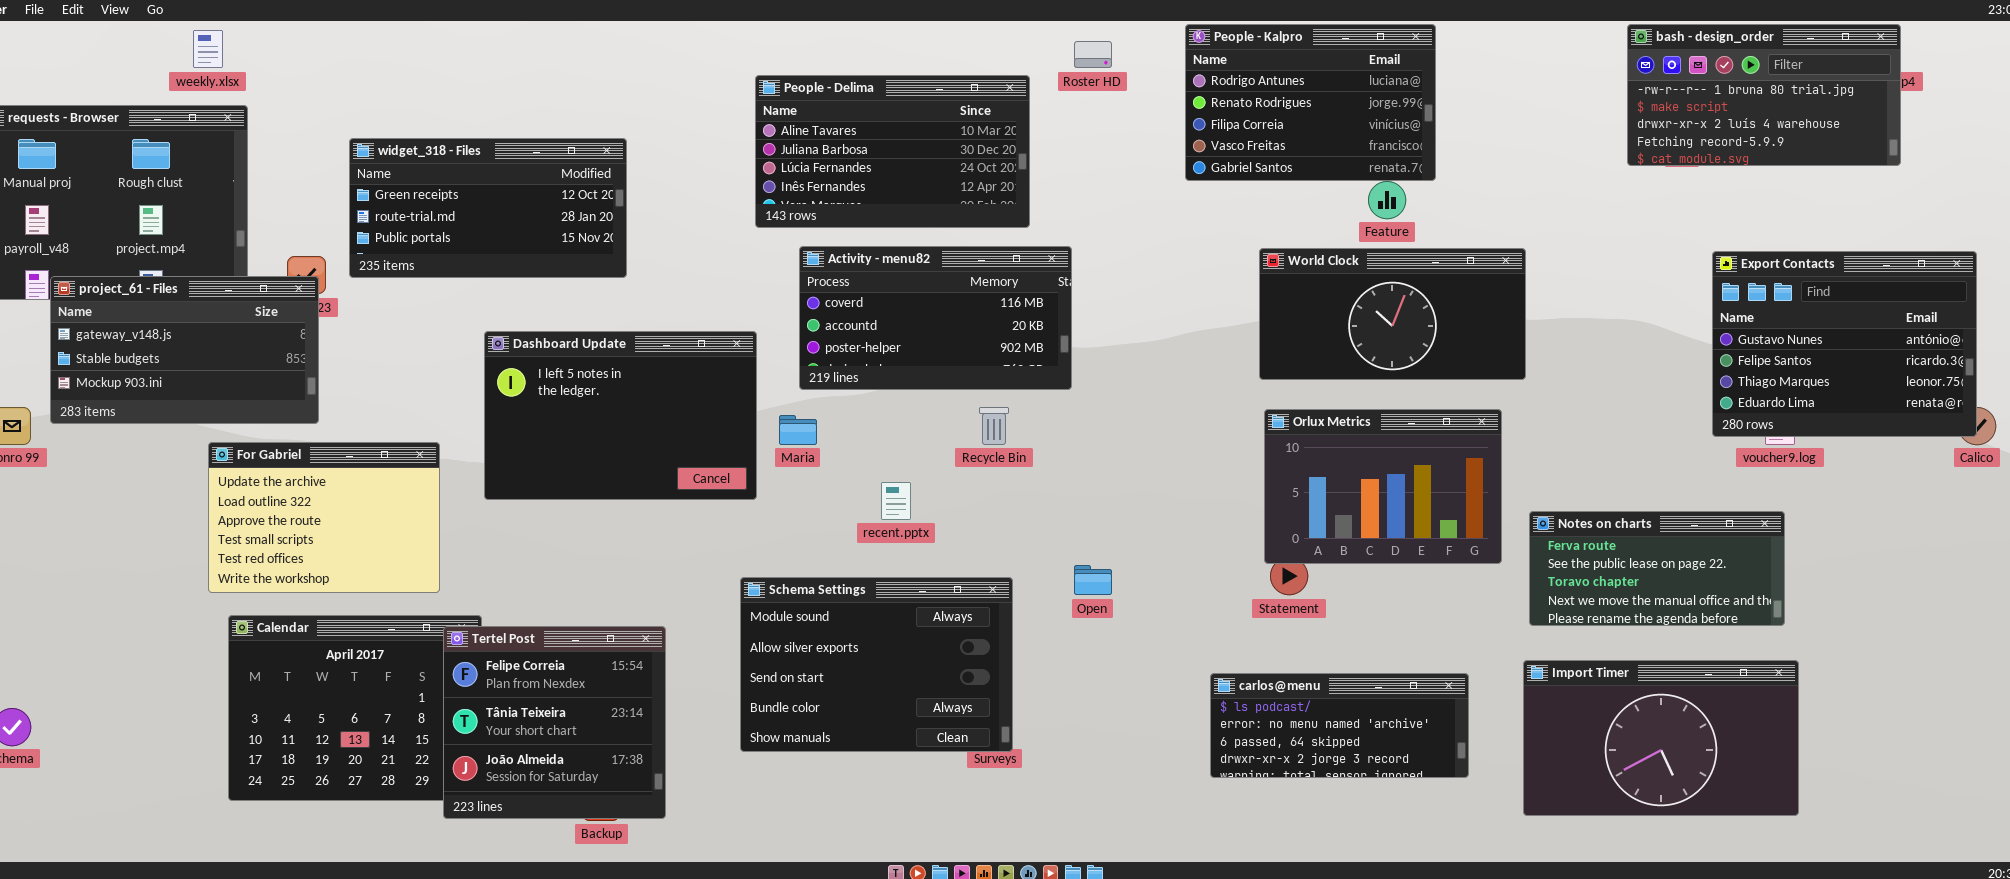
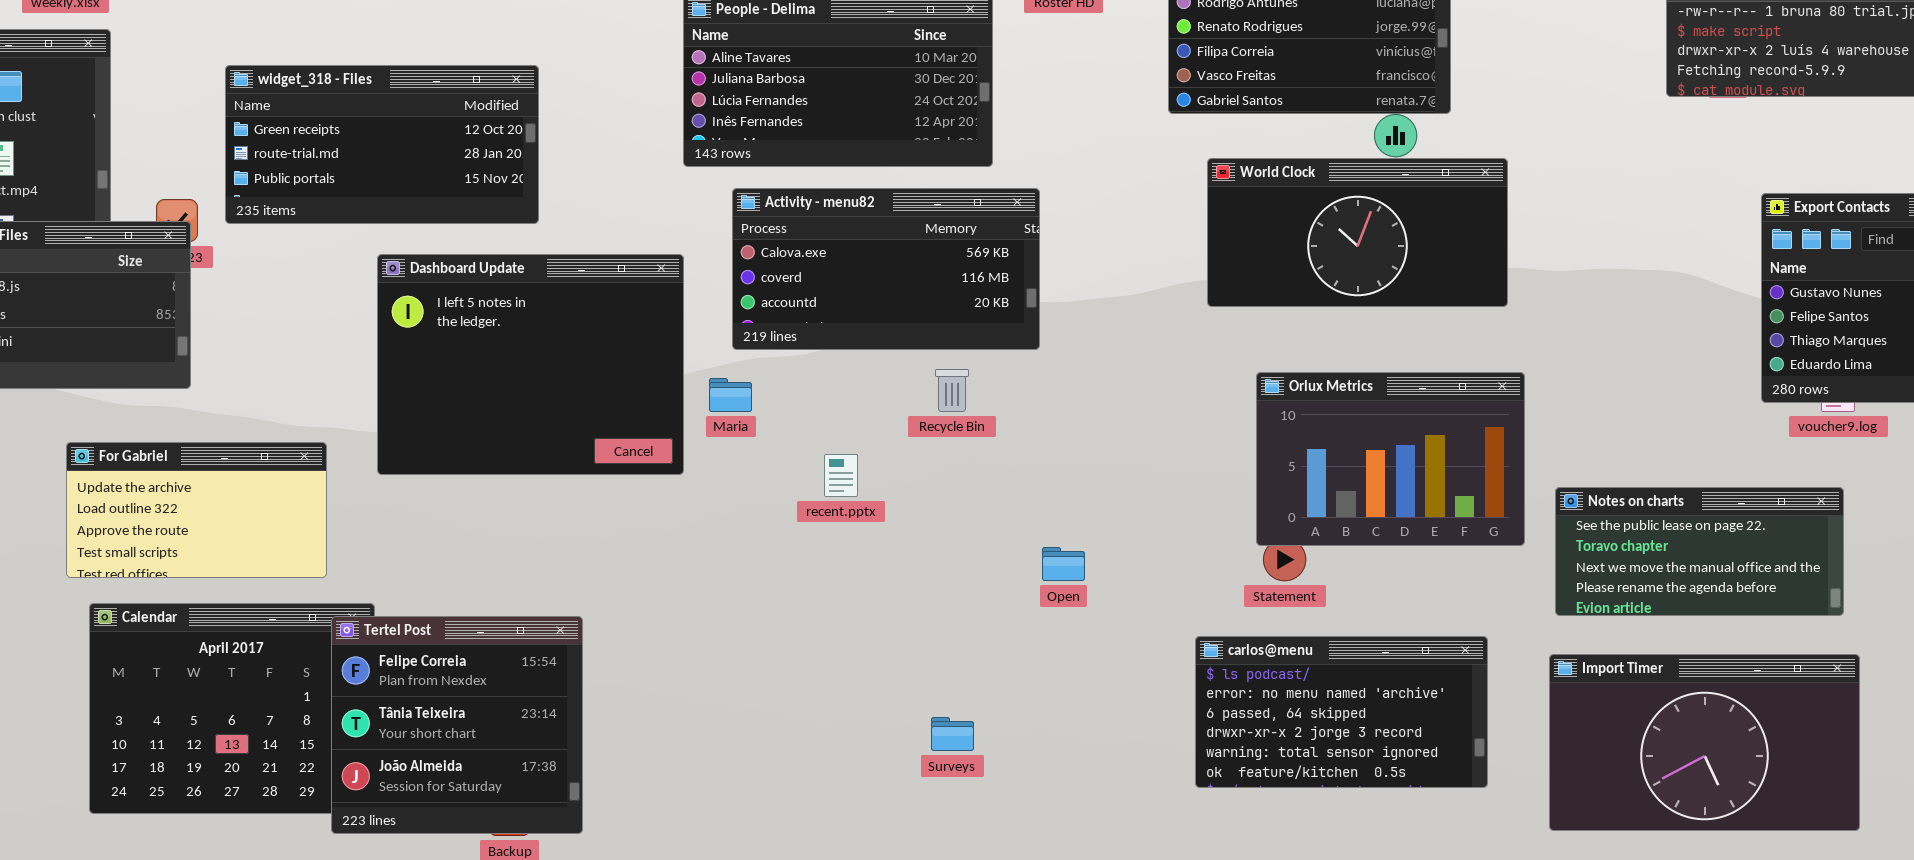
Activity - menu82: [799,246,1072,390] -> [732,188,1040,350], scrolled up 1 row
World Clock: [1259,248,1526,380] -> [1207,158,1508,307], moved
Dashboard Update: [484,331,757,500] -> [377,254,684,475], resized
For Gabriel: [208,442,440,593] -> [66,442,327,578], resized
Notes on charts: [1529,511,1785,626] -> [1555,487,1844,616], scrolled down 1 row
Schema Settings: [740,577,1013,752] -> none, closed
carlos@menu: [1210,673,1469,778] -> [1195,636,1488,788], resized

